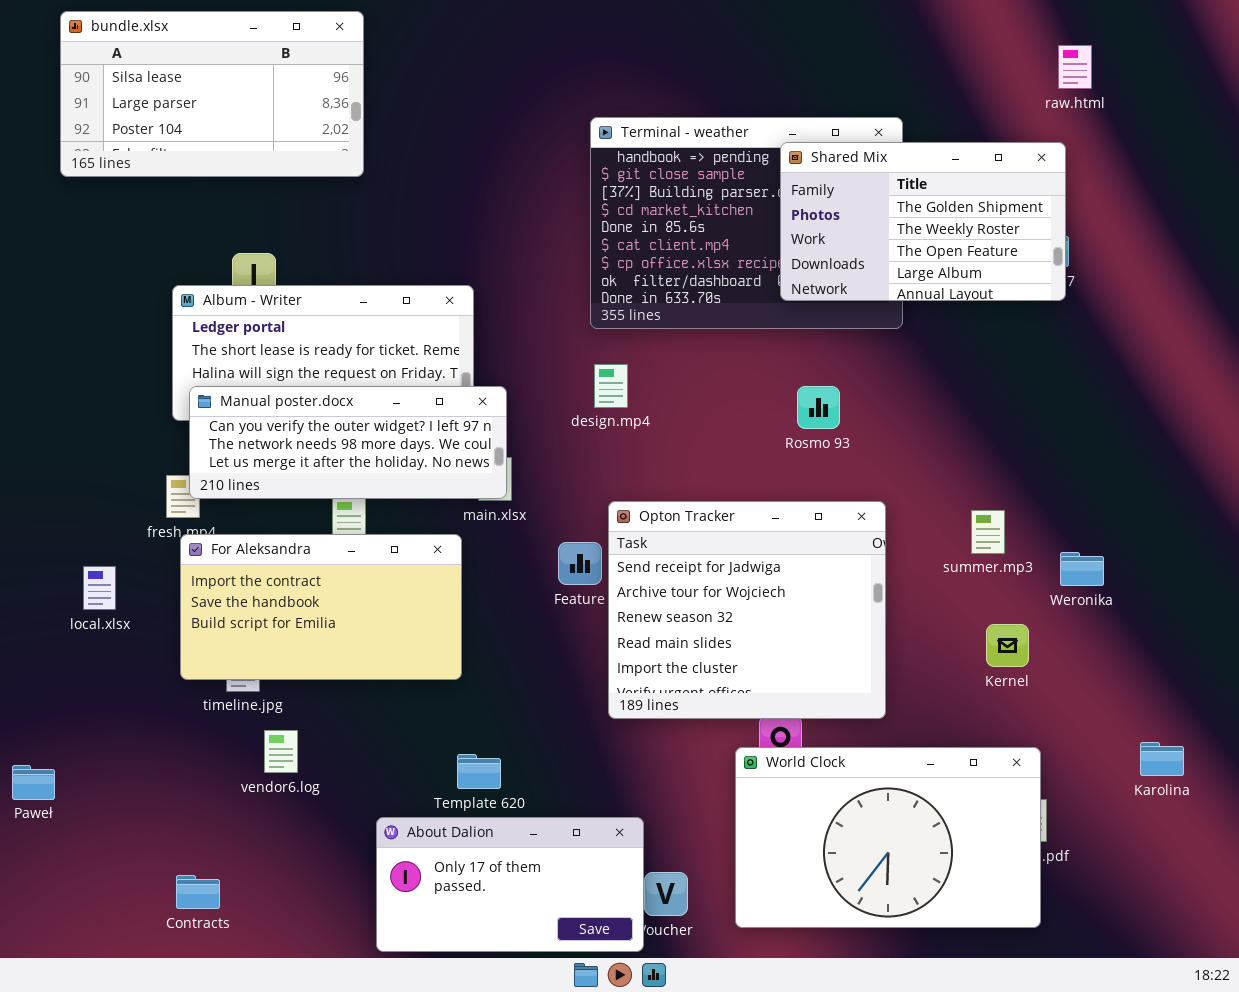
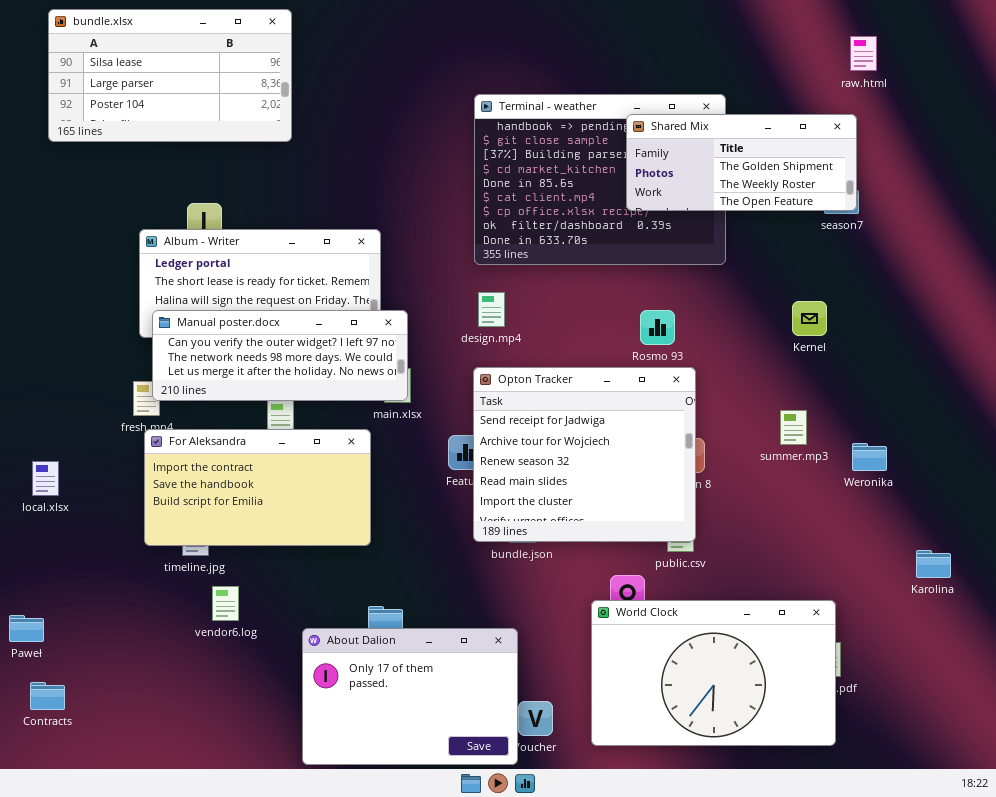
Shared Mix: [780,142,1066,301] -> [626,114,857,211], resized
Opton Tracker: [608,501,886,719] -> [473,367,696,542], moved
local.xlsx: [83,566,116,610] -> [32,461,59,496], moved
Kernel: [986,624,1029,667] -> [792,301,827,336], moved
Karolina: [1140,742,1184,776] -> [916,550,951,578], moved
About Dalion: [376,817,644,952] -> [302,628,518,765], resized
Contracts: [176,875,220,909] -> [30,682,65,710], moved

